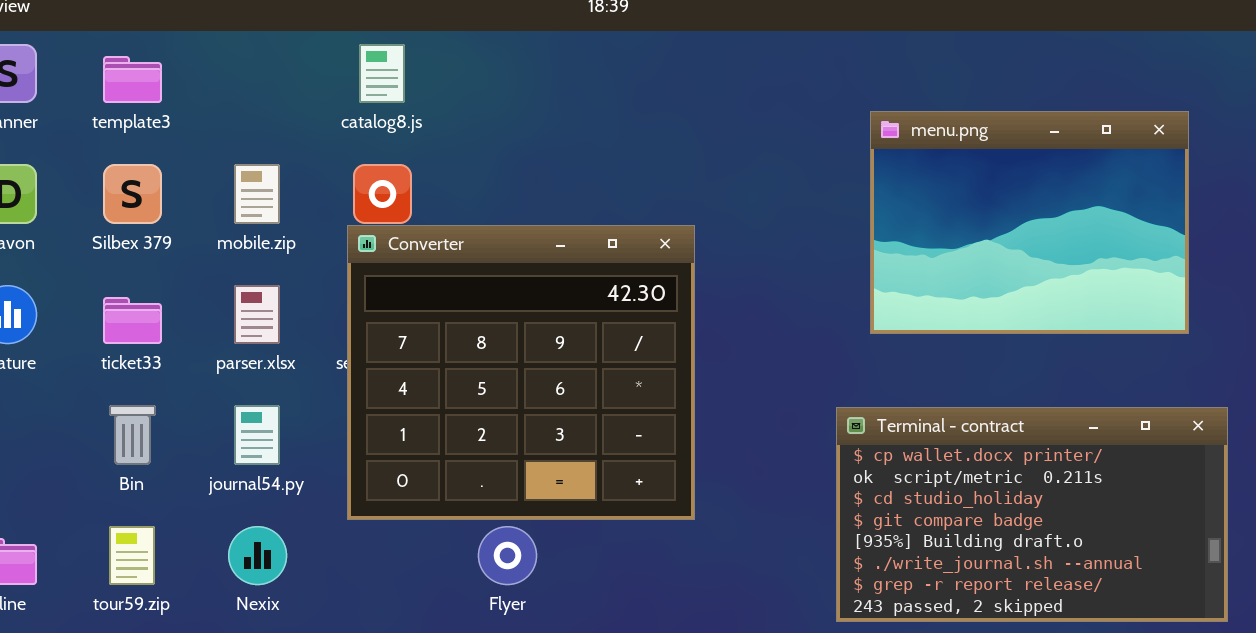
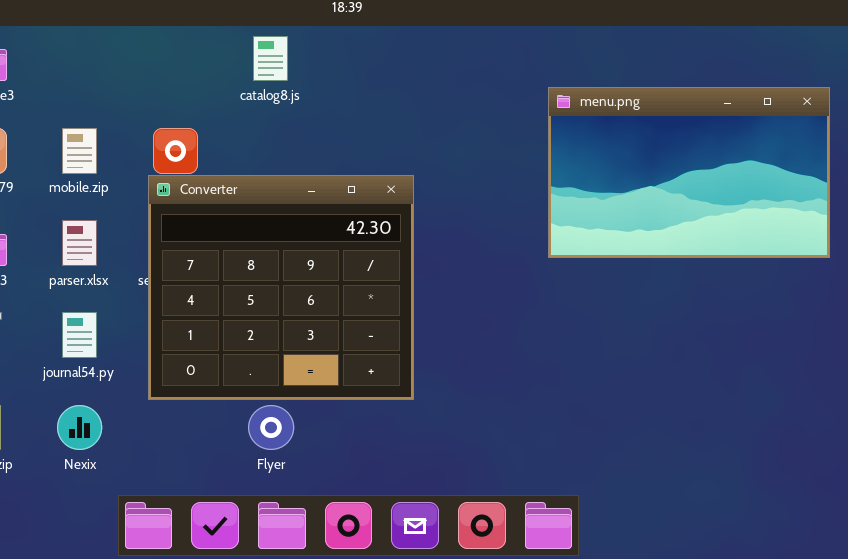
catalog8.js: [359,44,405,103] -> [253,36,288,81], moved
menu.png: [870,111,1189,334] -> [548,87,830,258], resized
Terminal - contract: [836,407,1228,622] -> none, closed

